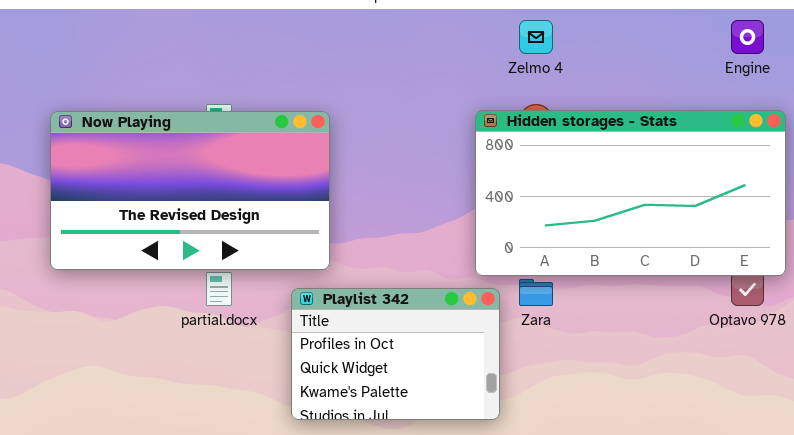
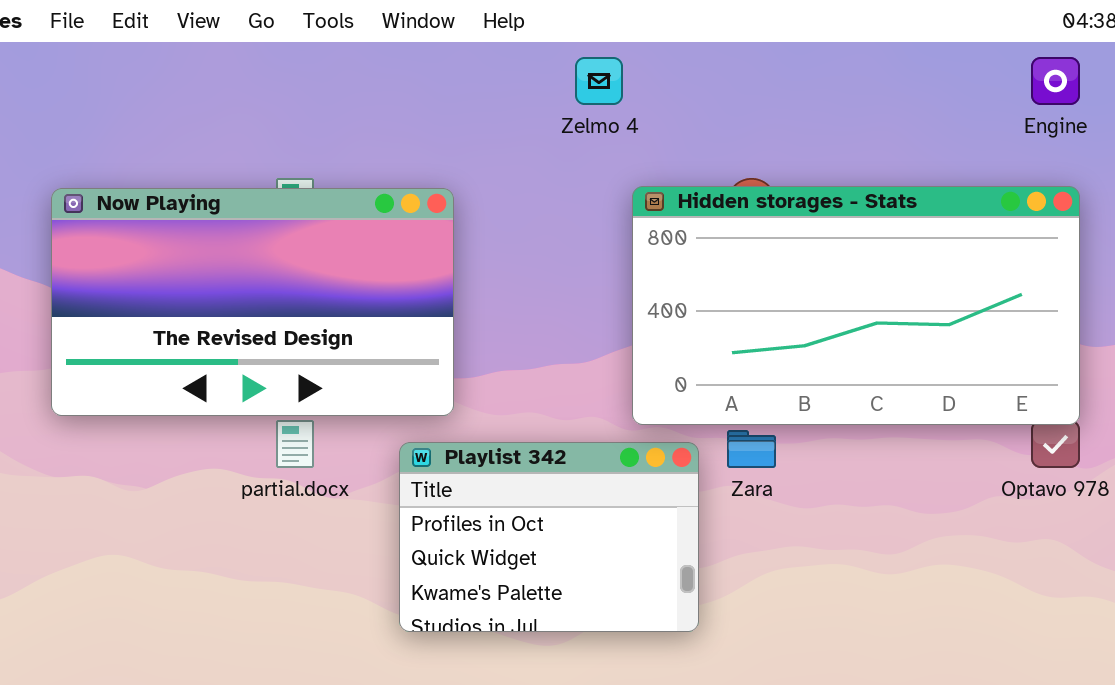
Zelmo 4: [519,20,553,54] -> [575,57,623,105], moved
Hidden storages - Stats: [475,110,786,276] -> [632,186,1080,425], moved

